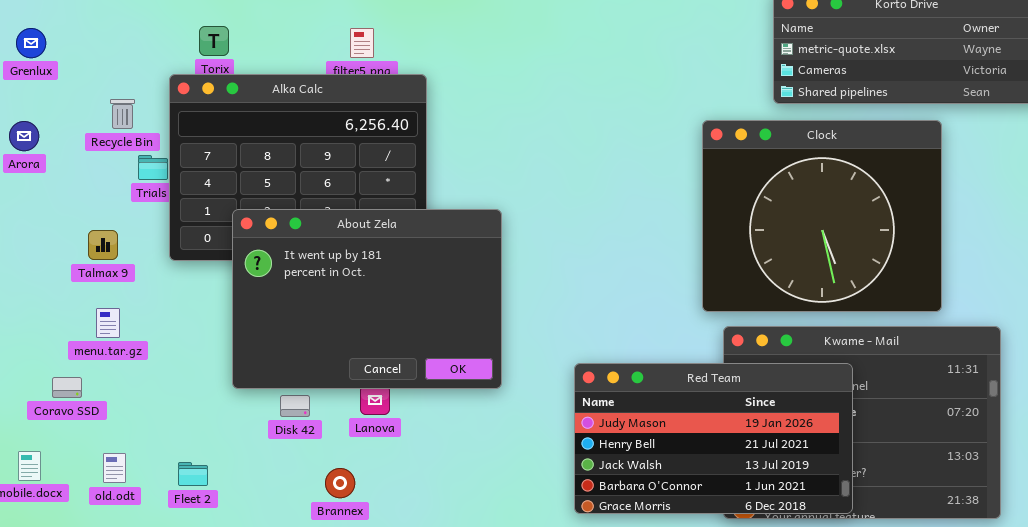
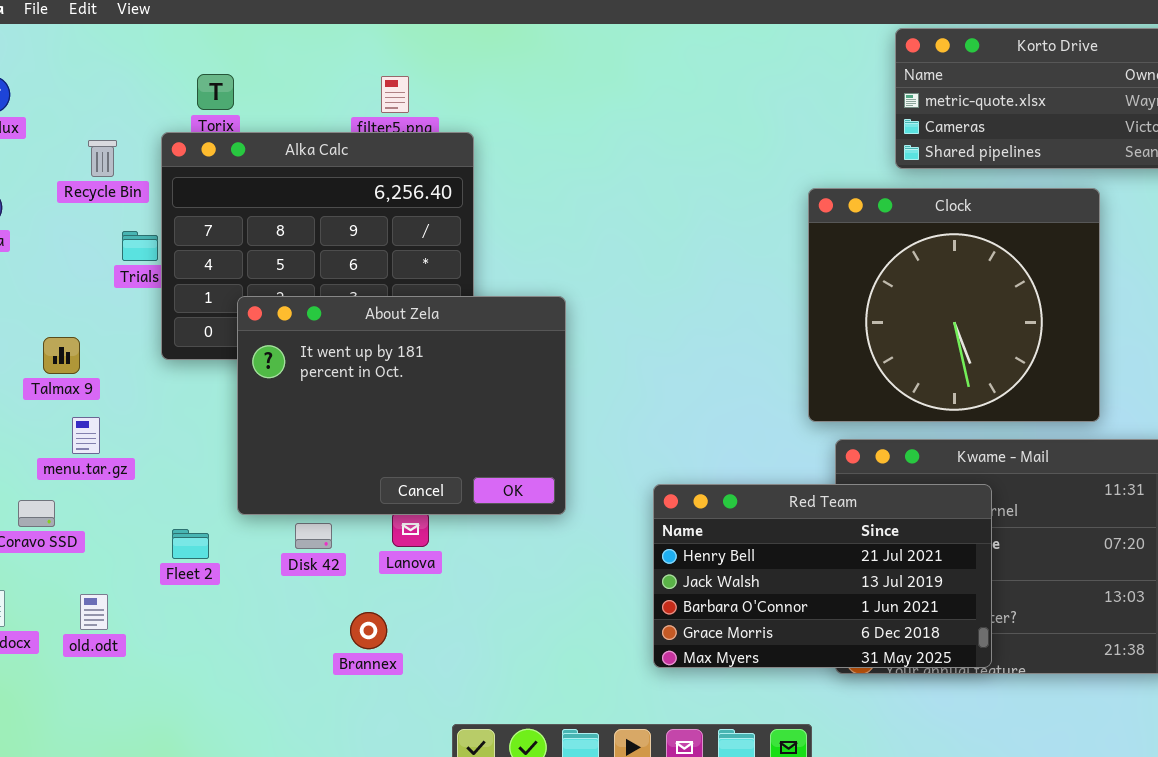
Recycle Bin: [110,99,135,129] -> [88,140,117,177], moved
Talmax 9: [88,230,118,260] -> [43,337,80,374], moved
Red Team: [574,363,853,514] -> [653,484,992,668], scrolled down 1 row
Fleet 2: [178,462,208,486] -> [172,529,209,559], moved

